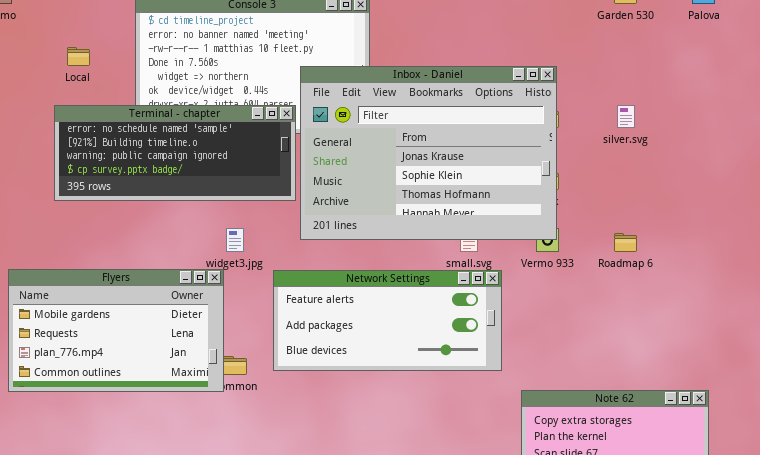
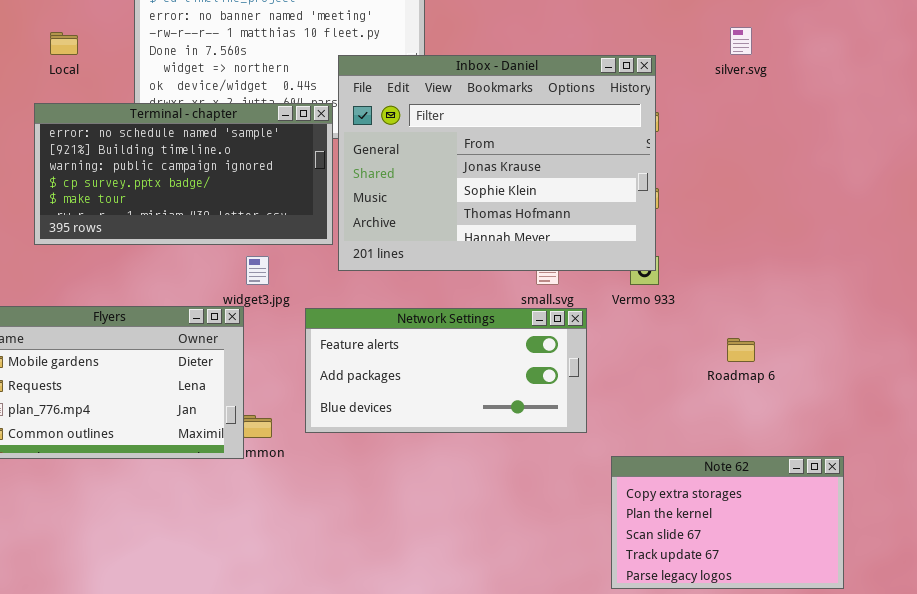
Terminal - chapter: [54,105,296,201] -> [34,103,333,245], resized
silver.svg: [617,105,635,128] -> [730,27,752,55], moved
Roadmap 6: [614,233,637,252] -> [727,338,755,362], moved

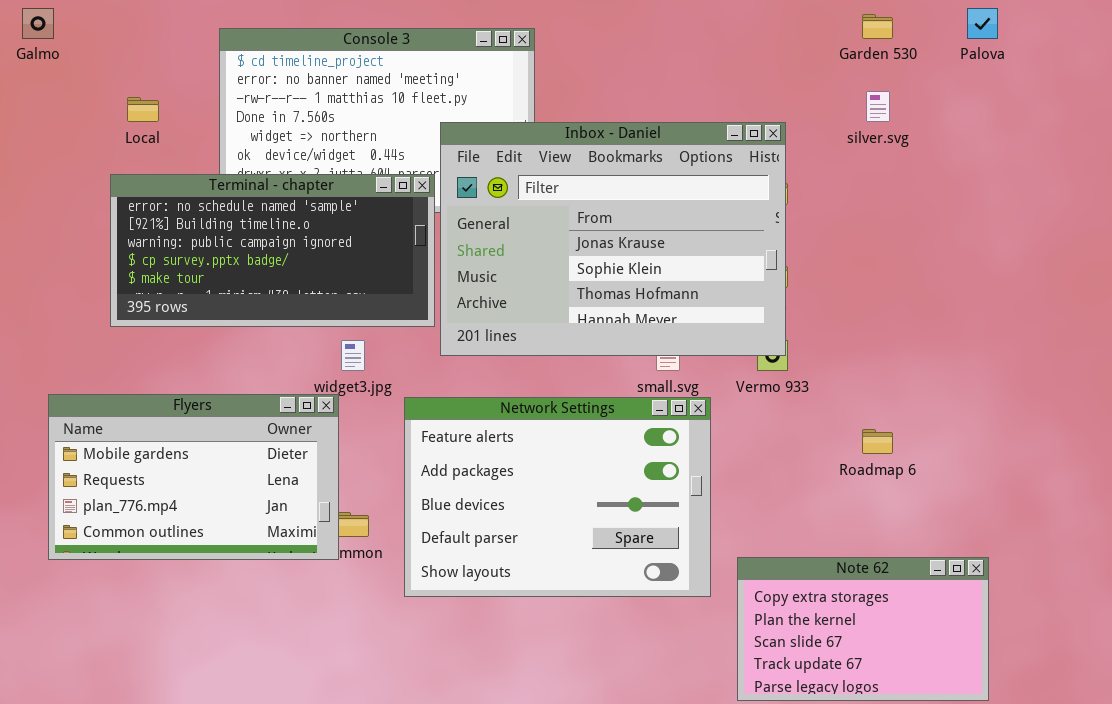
Network Settings: [305,308,587,433] -> [404,397,711,597], resized

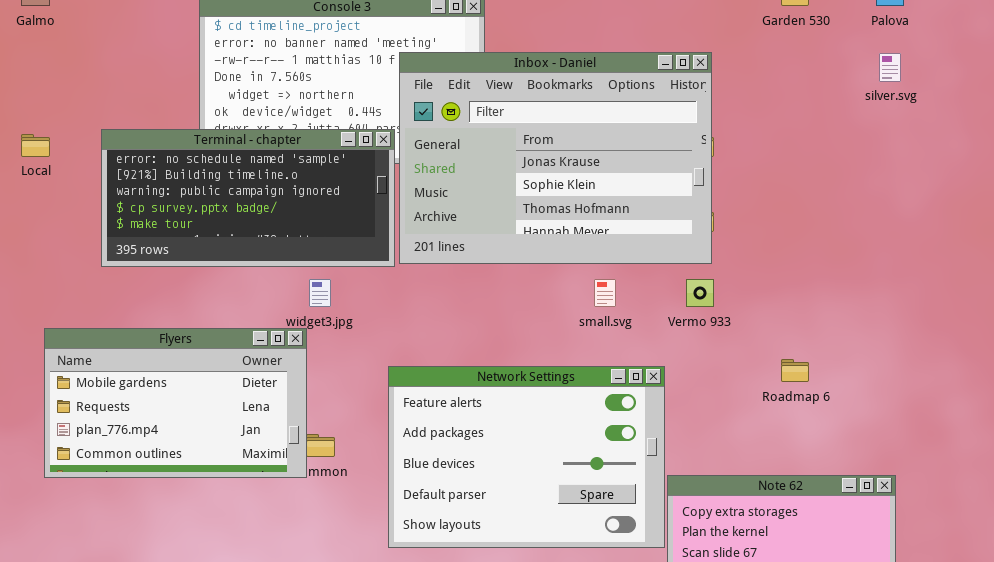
silver.svg: [866,91,890,122] -> [879,53,901,82], moved
Local: [127,97,159,122] -> [21,134,50,157], moved
Inbox - Daniel: [440,122,786,356] -> [399,52,712,264], moved
Network Settings: [404,397,711,597] -> [388,366,665,548], moved

